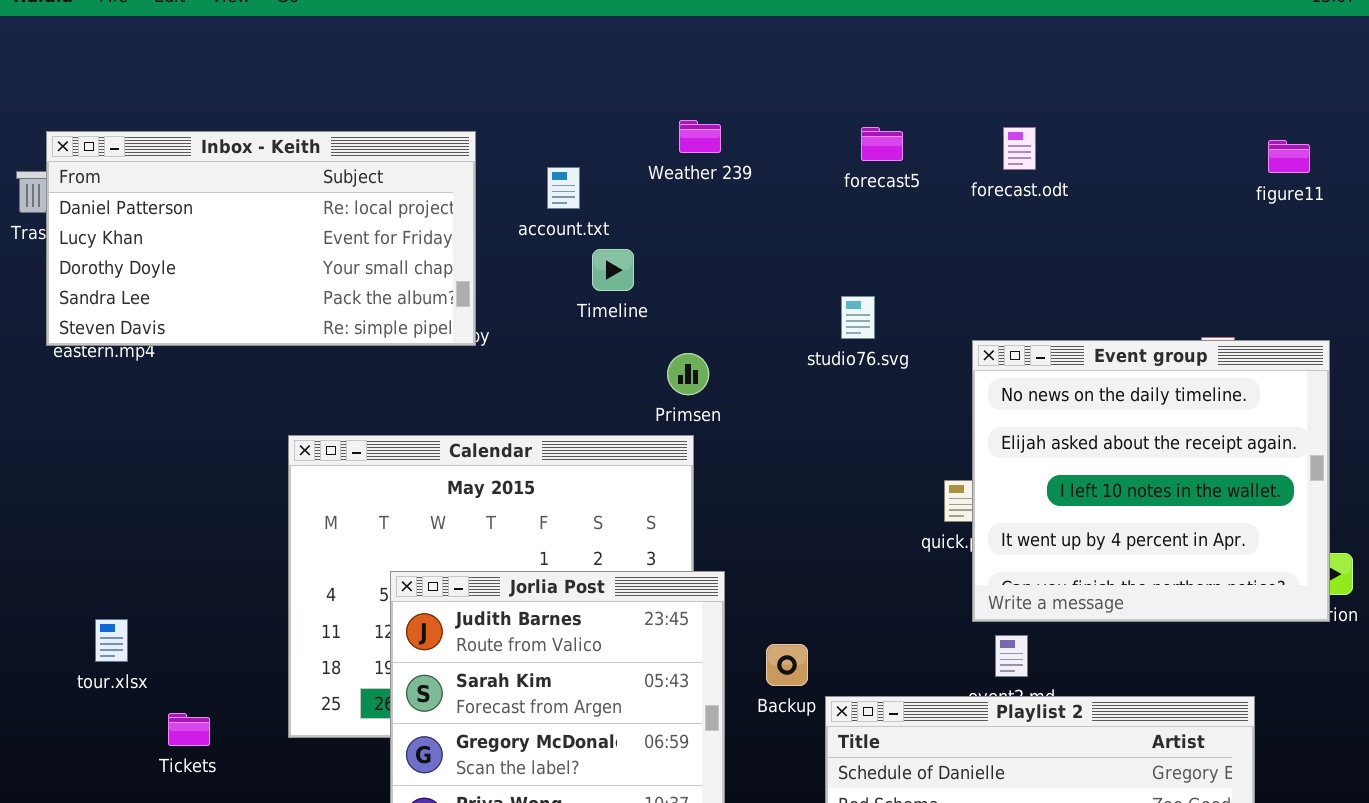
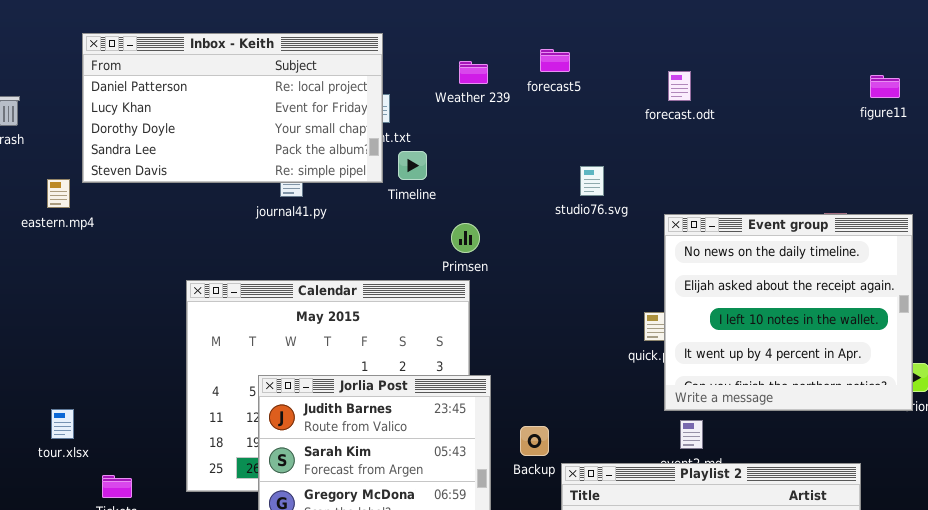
forecast5: [861,127,903,161] -> [540,49,570,72], moved
forecast.odt: [1003,127,1036,170] -> [668,71,691,101], moved
Inbox - Keith: [46,131,476,346] -> [82,33,383,183], moved
studio76.svg: [841,296,875,339] -> [580,166,604,196], moved

